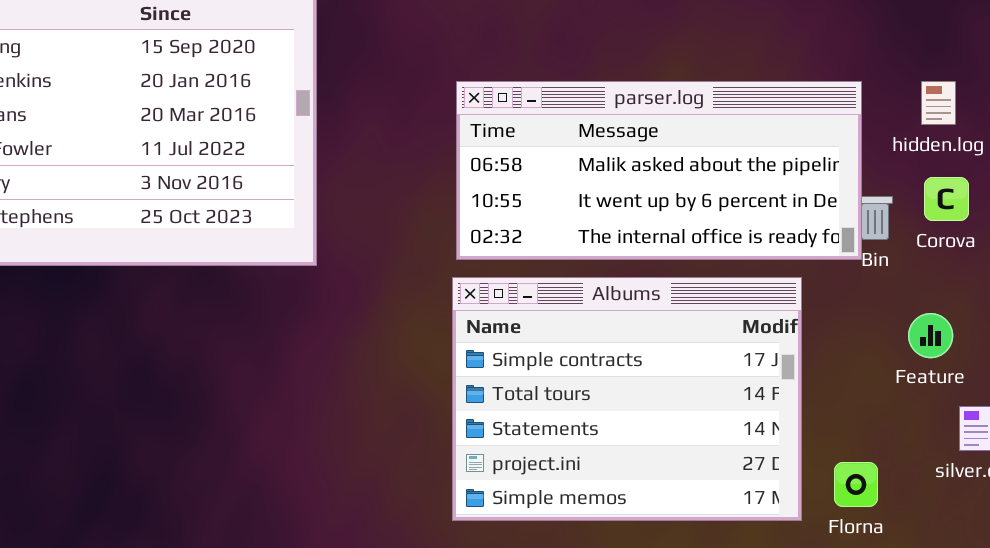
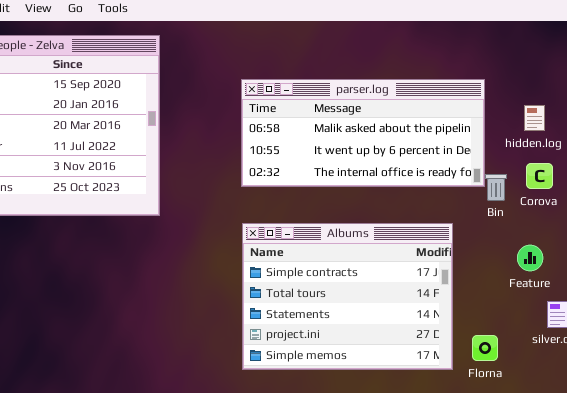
parser.log: [456,81,862,260] -> [241,79,485,187], moved

